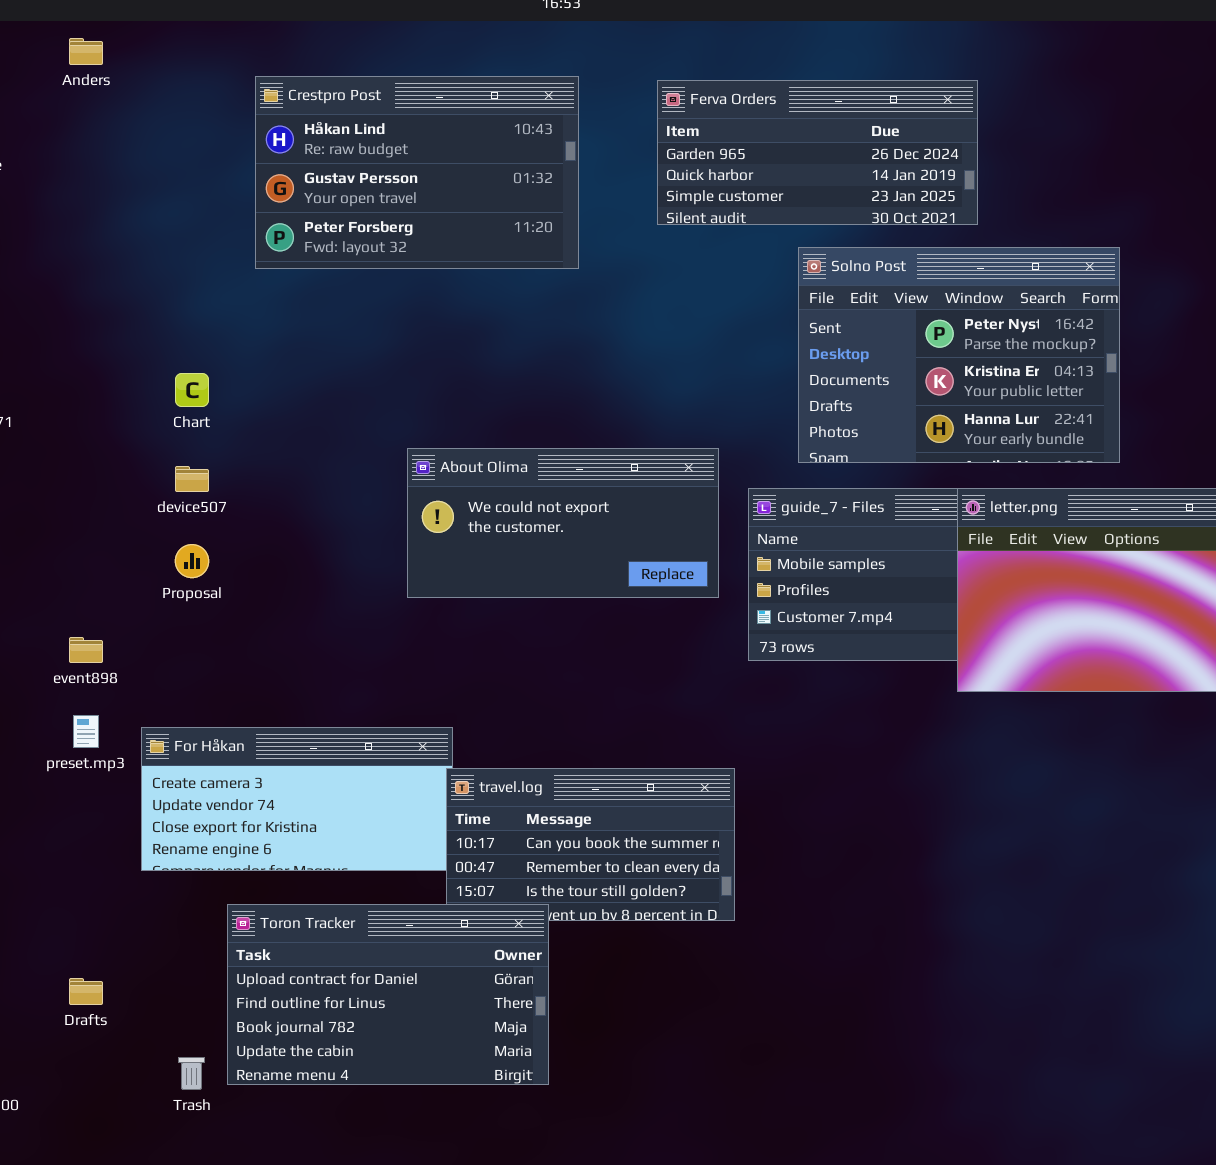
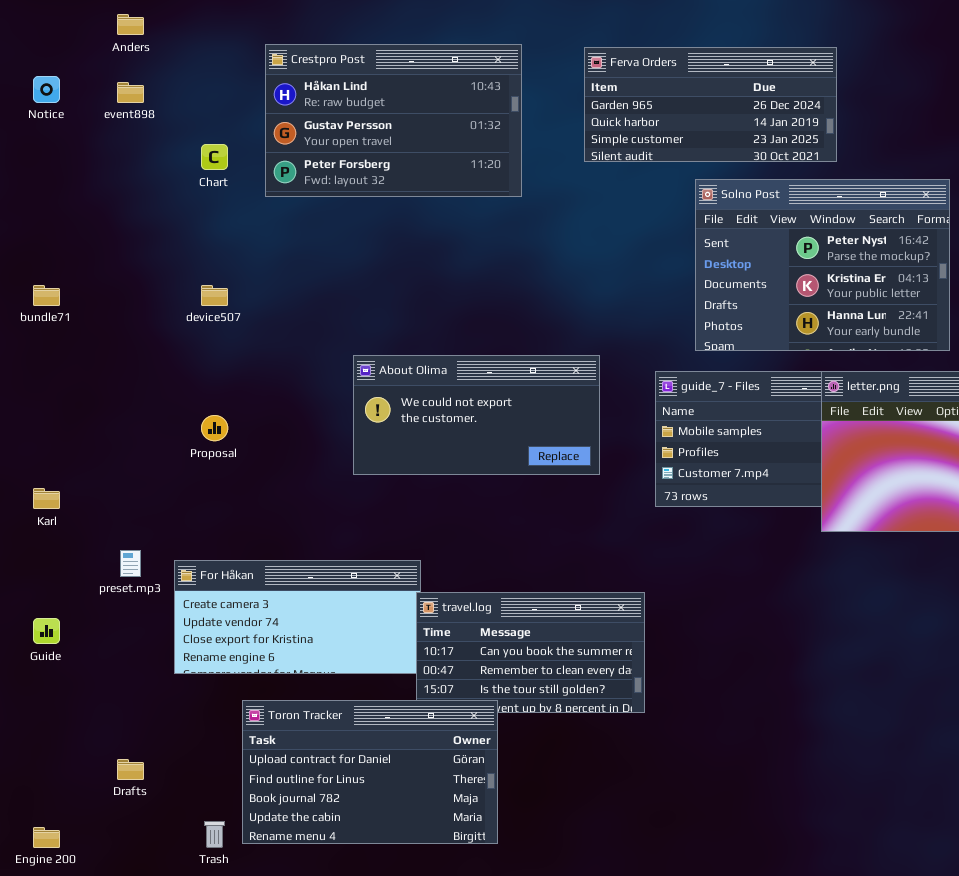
Chart: [175,373,209,407] -> [201,144,228,170], moved
About Olima: [407,448,719,598] -> [353,355,600,475], moved
device507: [175,466,209,492] -> [201,285,228,306], moved
event898: [69,637,103,663] -> [117,82,144,103], moved

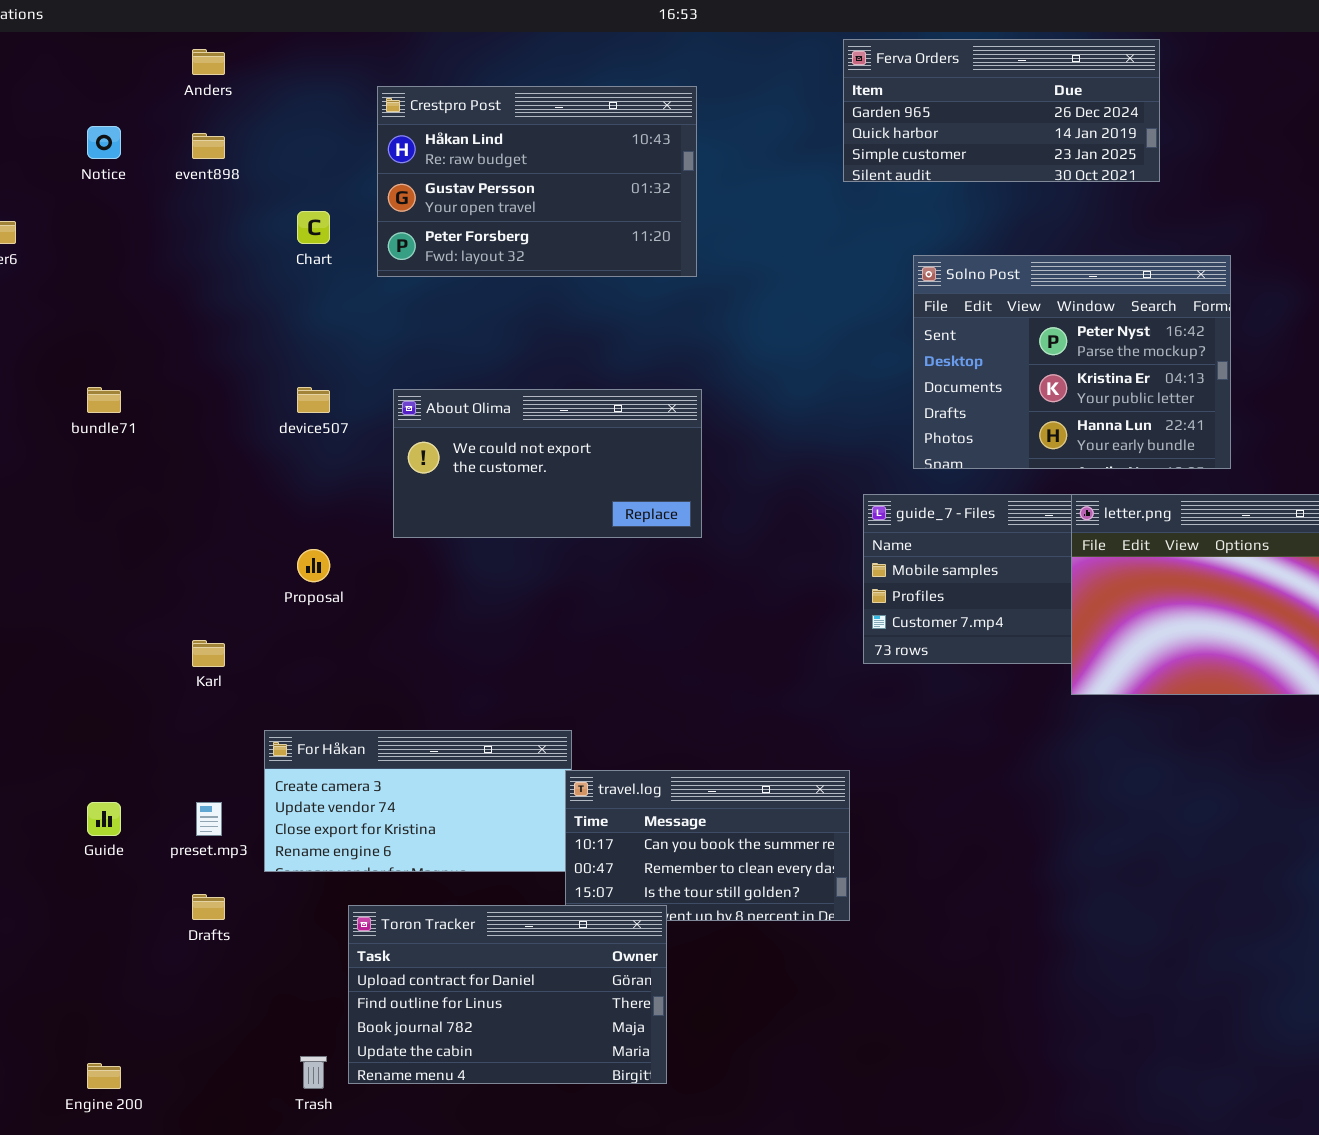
Ferva Orders: [584,47,837,162] -> [843,39,1160,182], moved
About Olima: [353,355,600,475] -> [393,389,702,538], moved
Karl: [33,488,60,509] -> [192,640,225,667], moved
preset.mp3: [120,550,141,577] -> [196,802,222,836], moved
Drafts: [117,759,144,780] -> [192,894,225,920], moved

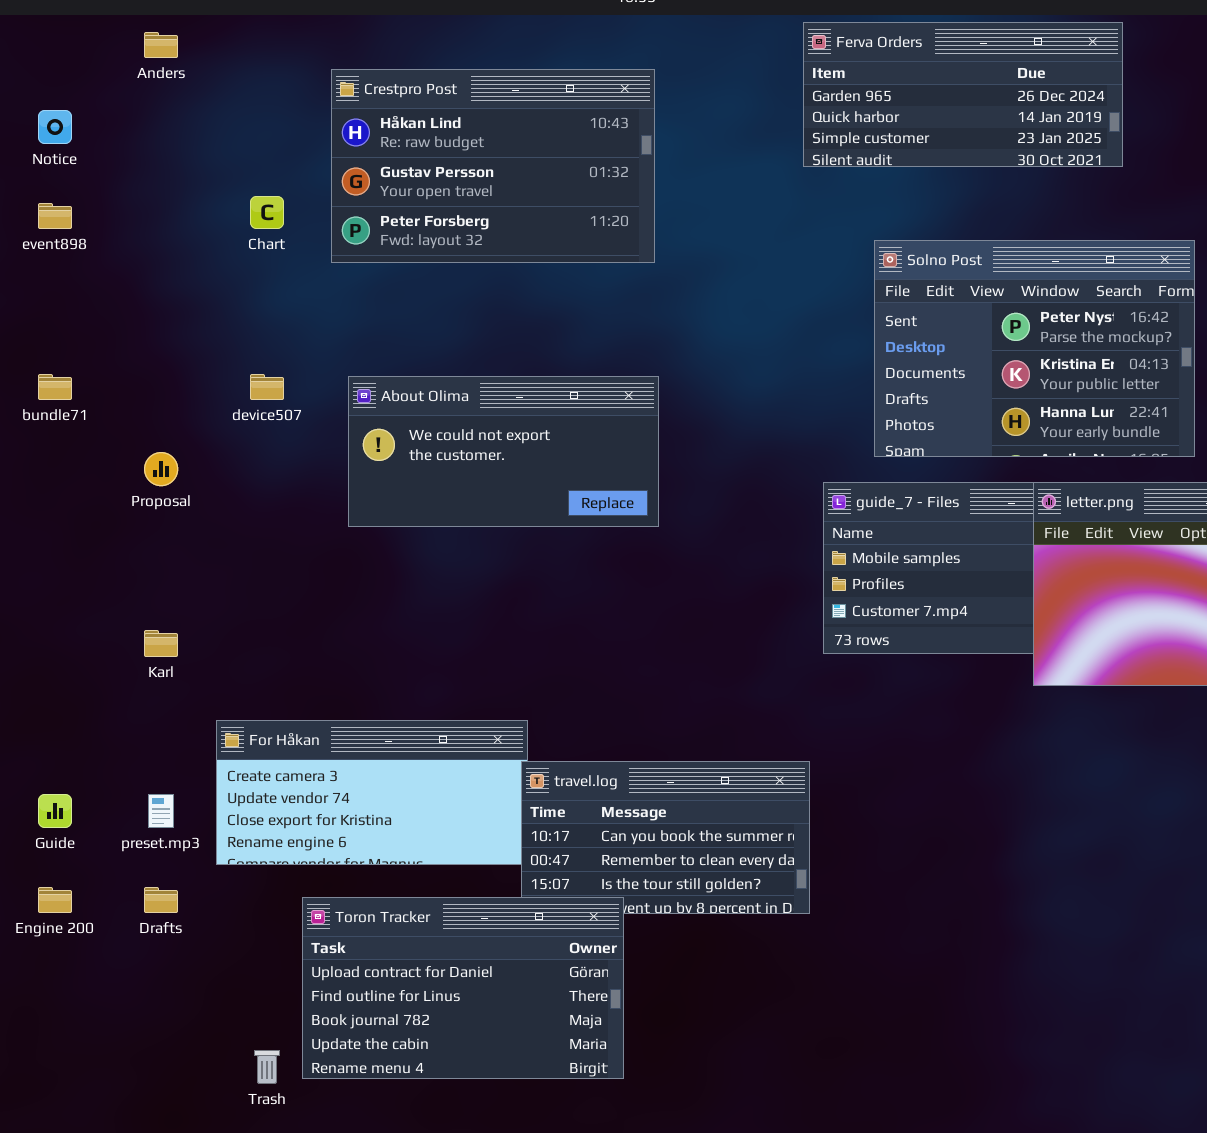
event898: [192,133,225,159] -> [38,203,72,229], moved
Proposal: [297,549,330,582] -> [144,452,178,486], moved
Engine 200: [87,1063,121,1089] -> [38,887,72,913], moved

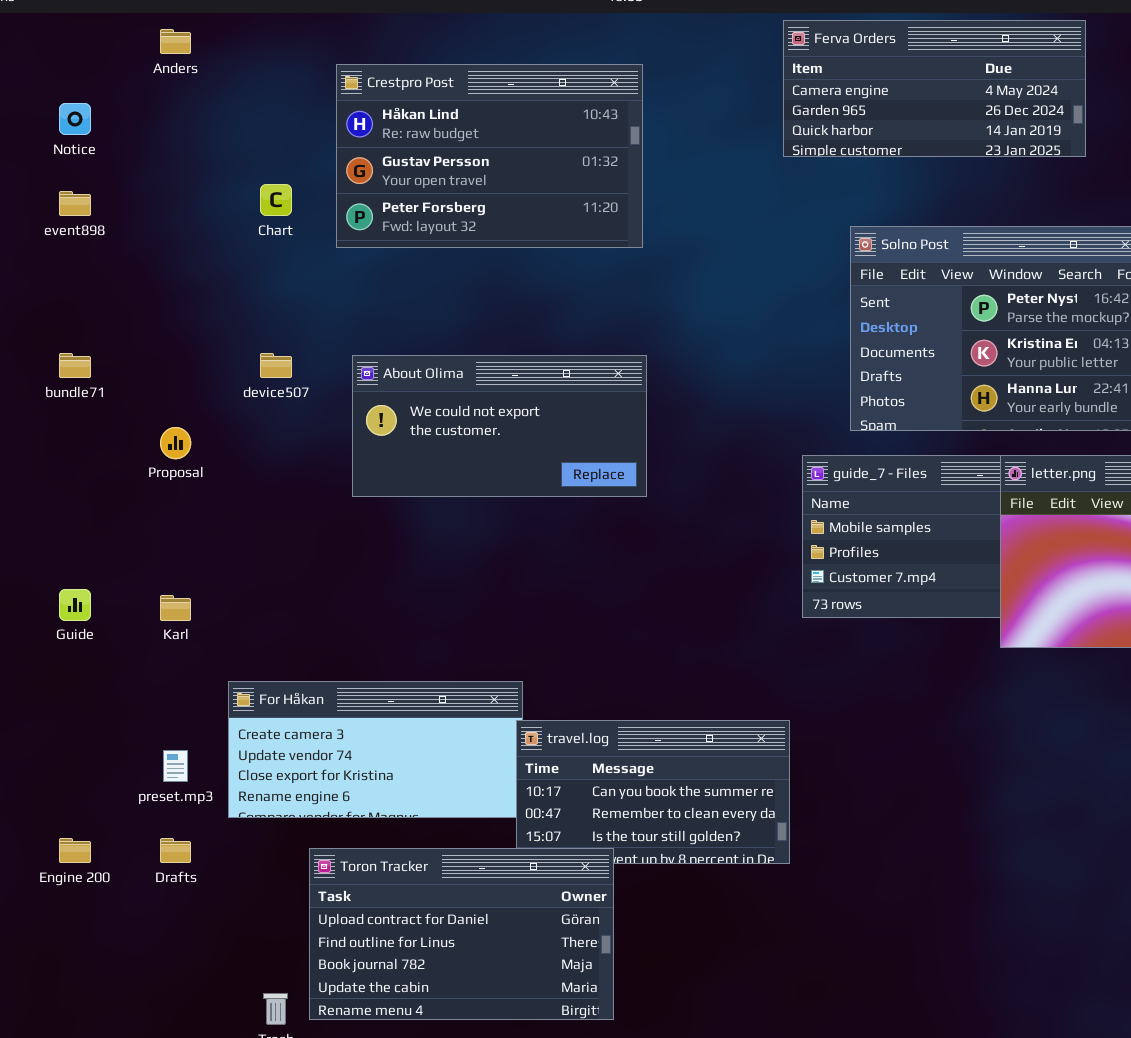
Ferva Orders: [803,22,1123,167] -> [783,20,1086,157], scrolled up 1 row
Guide: [38,794,72,828] -> [59,589,91,621], moved

